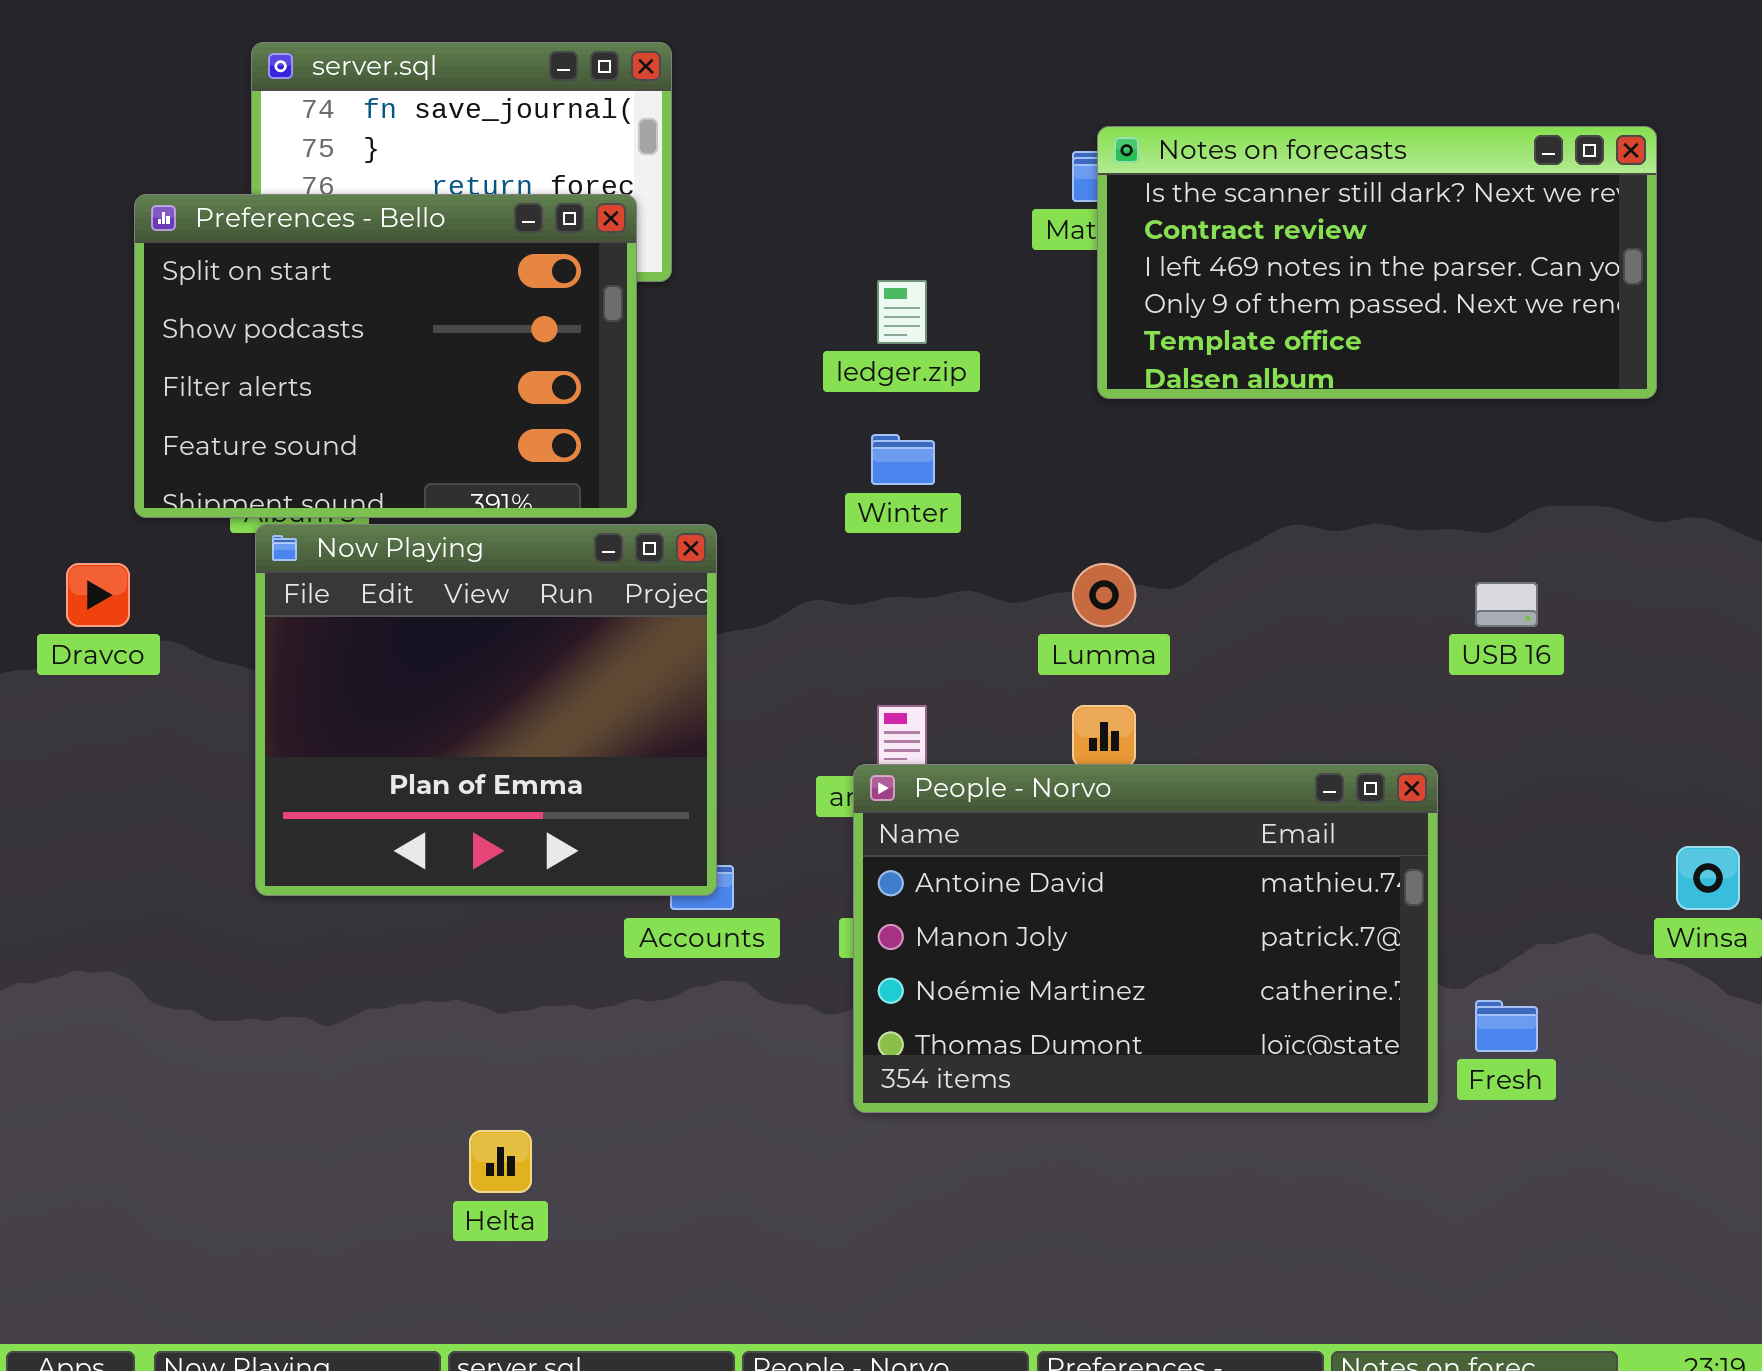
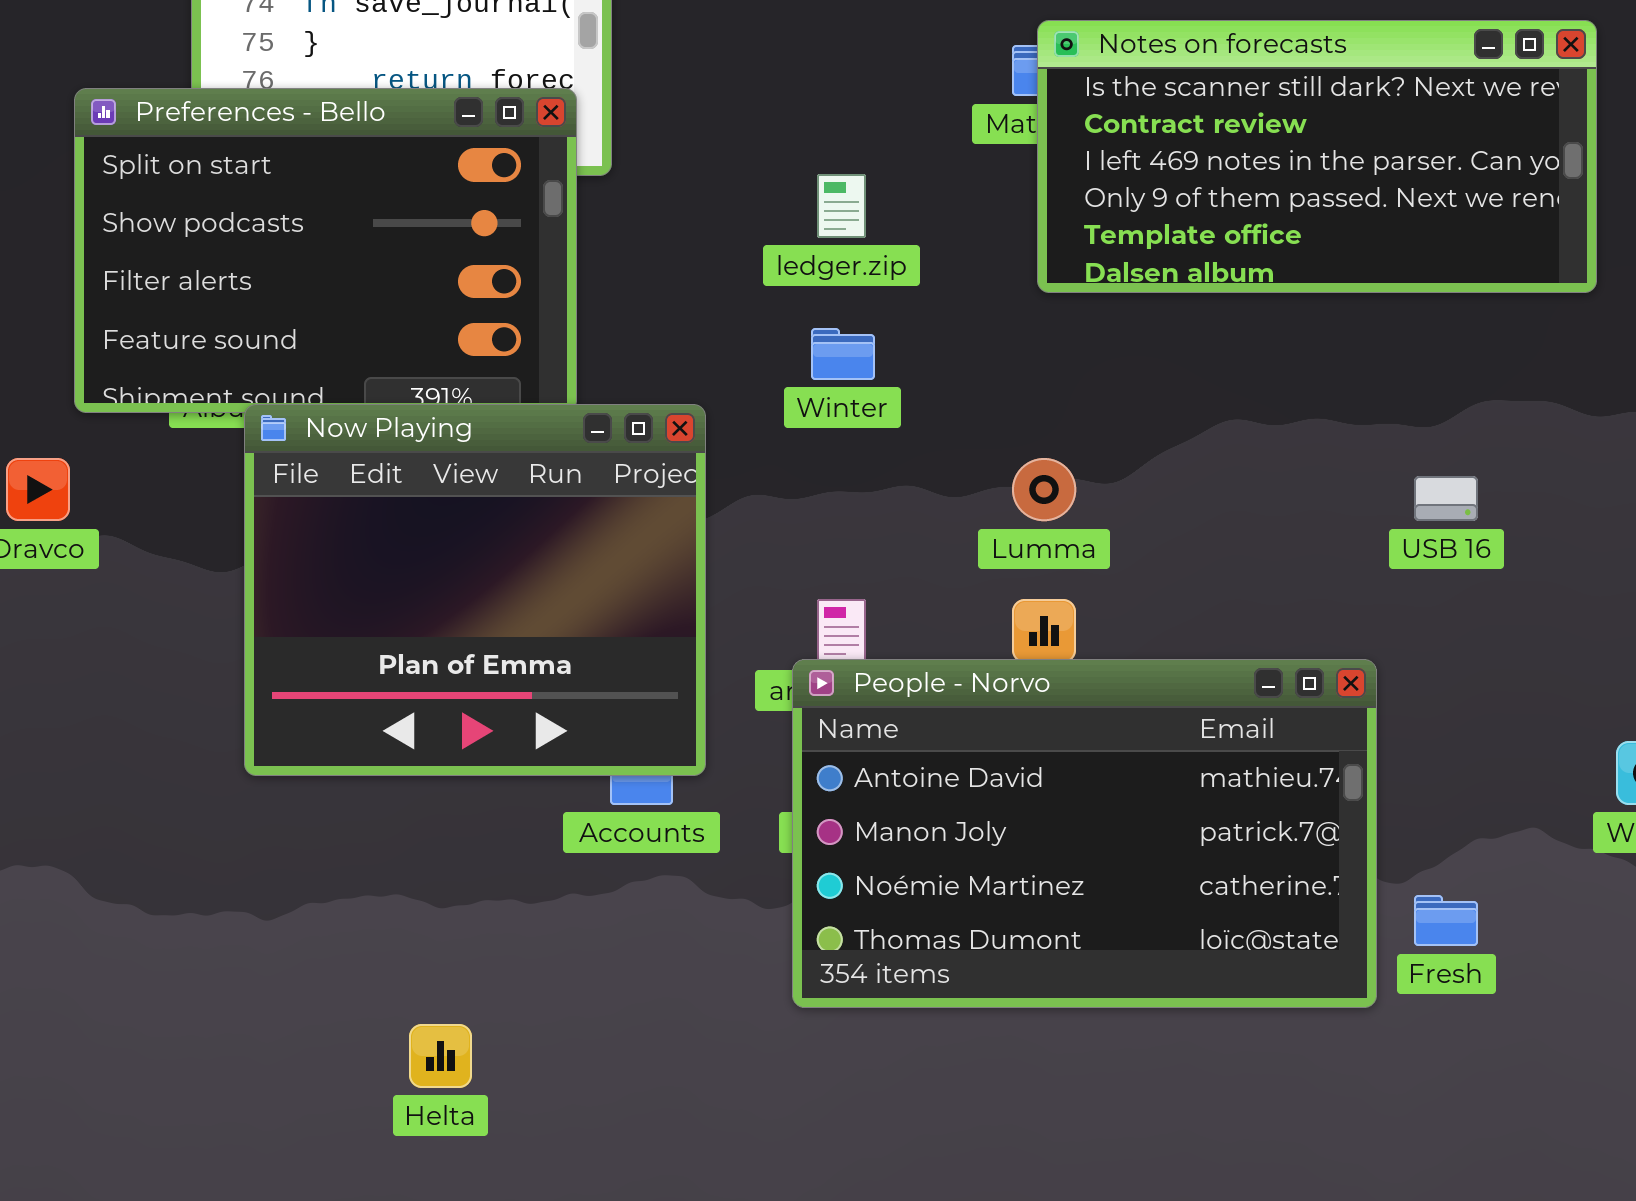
Now Playing: [255,524,717,896] -> [244,404,706,776], moved

